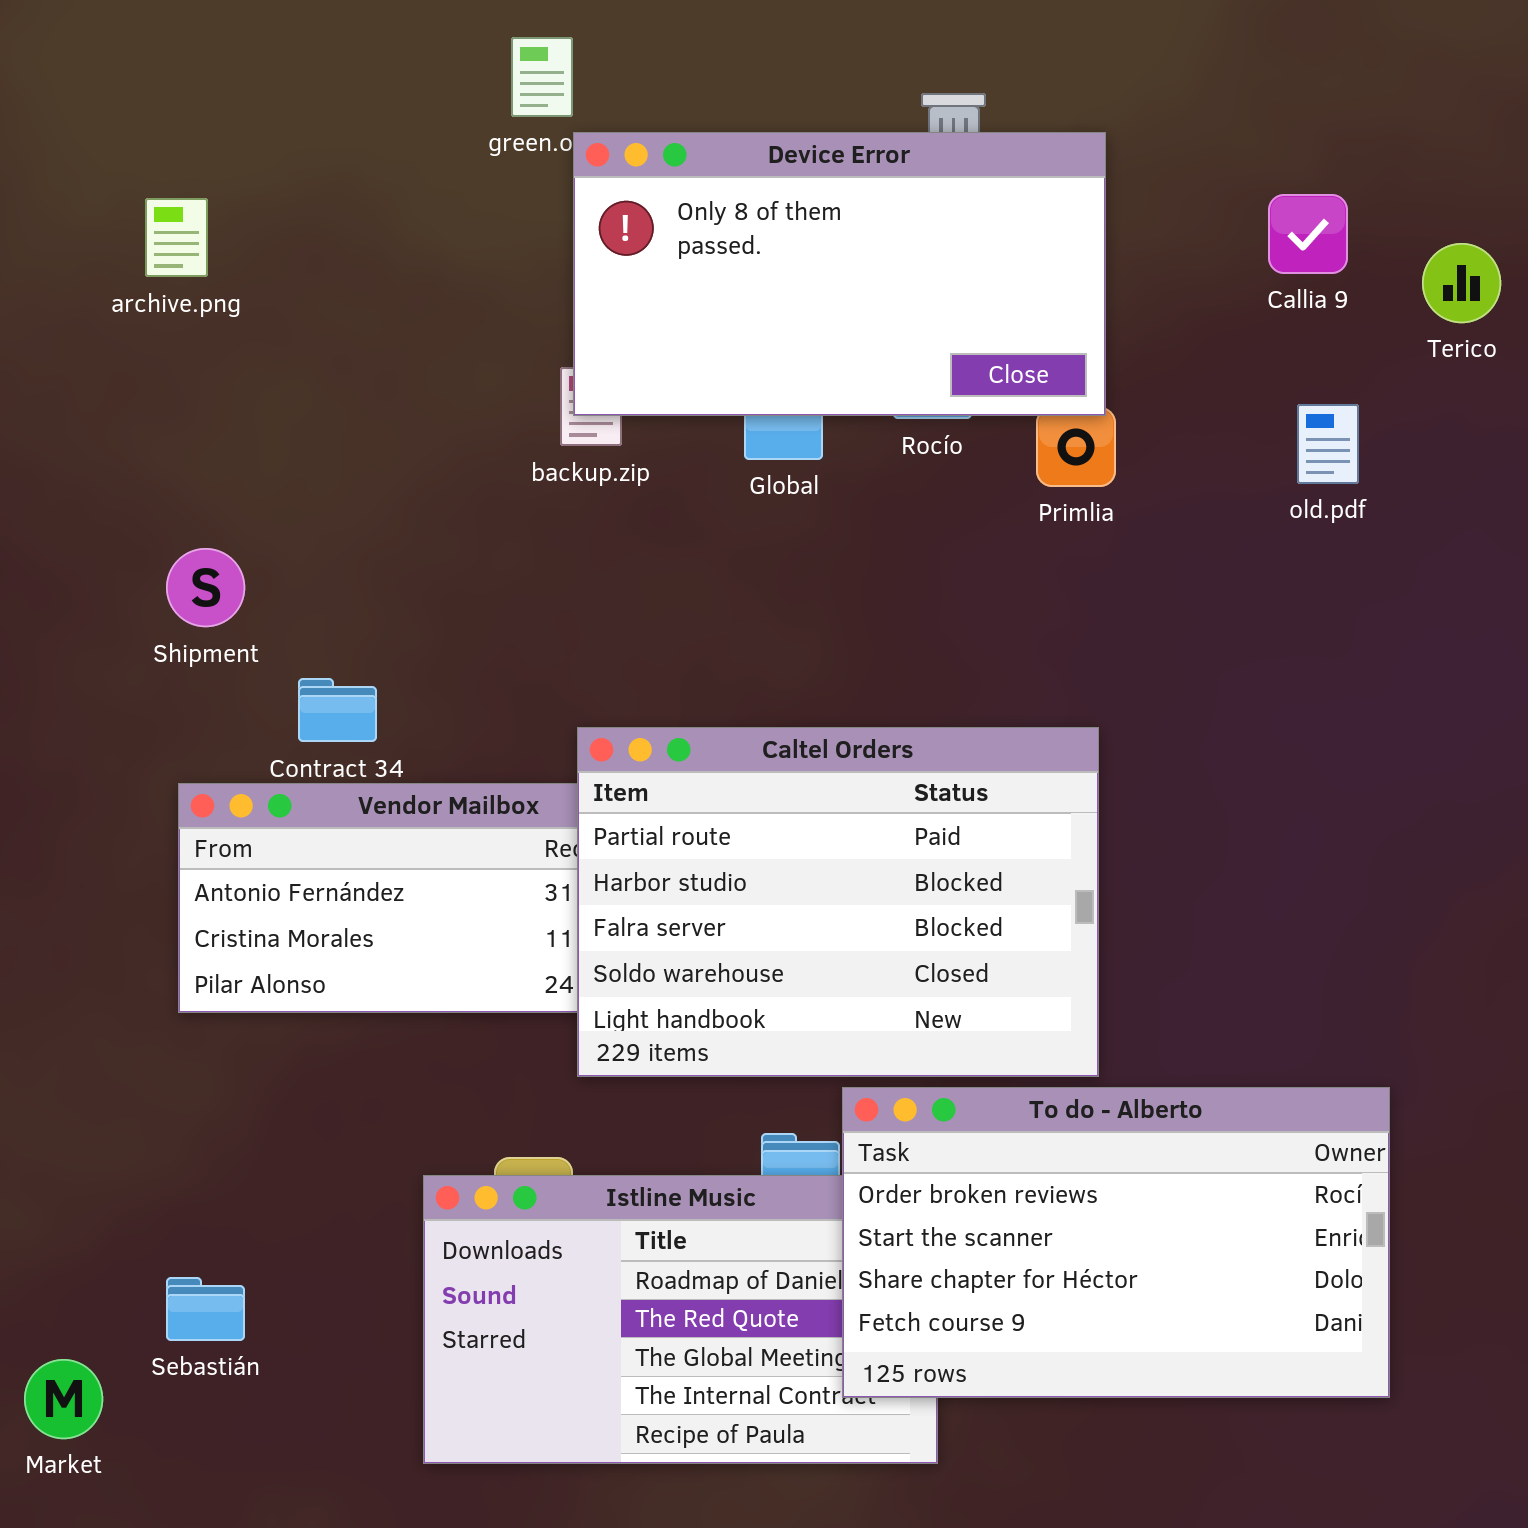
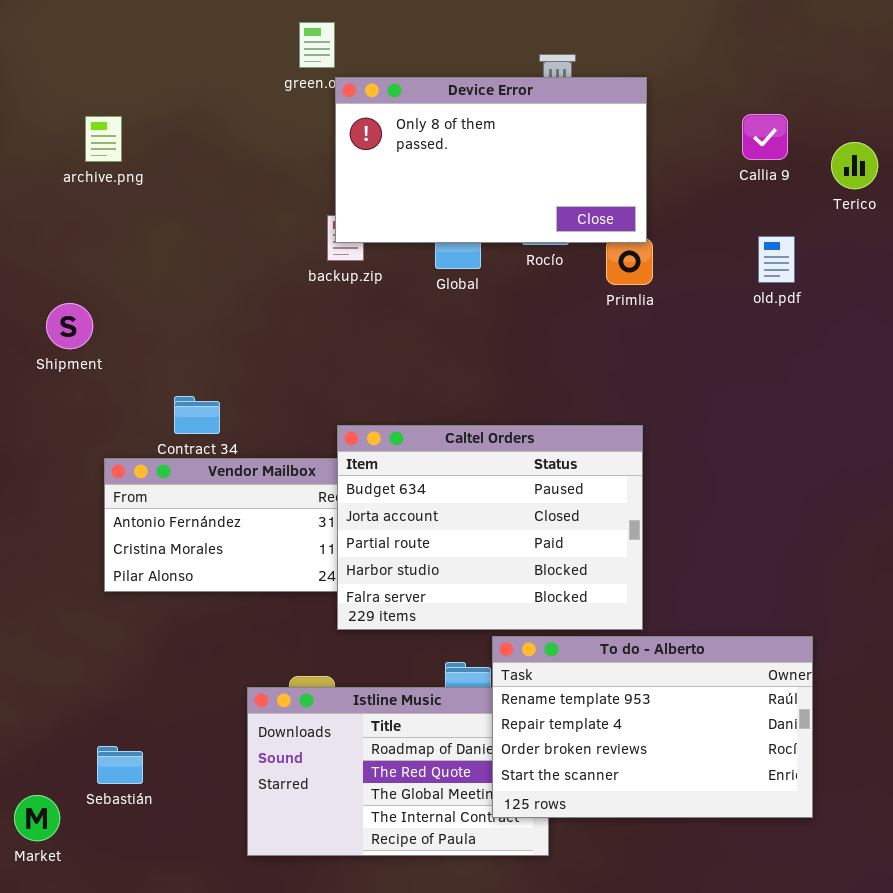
Shipment: [166,548,245,627] -> [46,303,93,349], moved
Caltel Orders: [577,727,1099,1077] -> [337,425,643,630], scrolled up 2 rows
To do - Alberto: [842,1087,1390,1398] -> [492,636,813,818], scrolled up 2 rows

